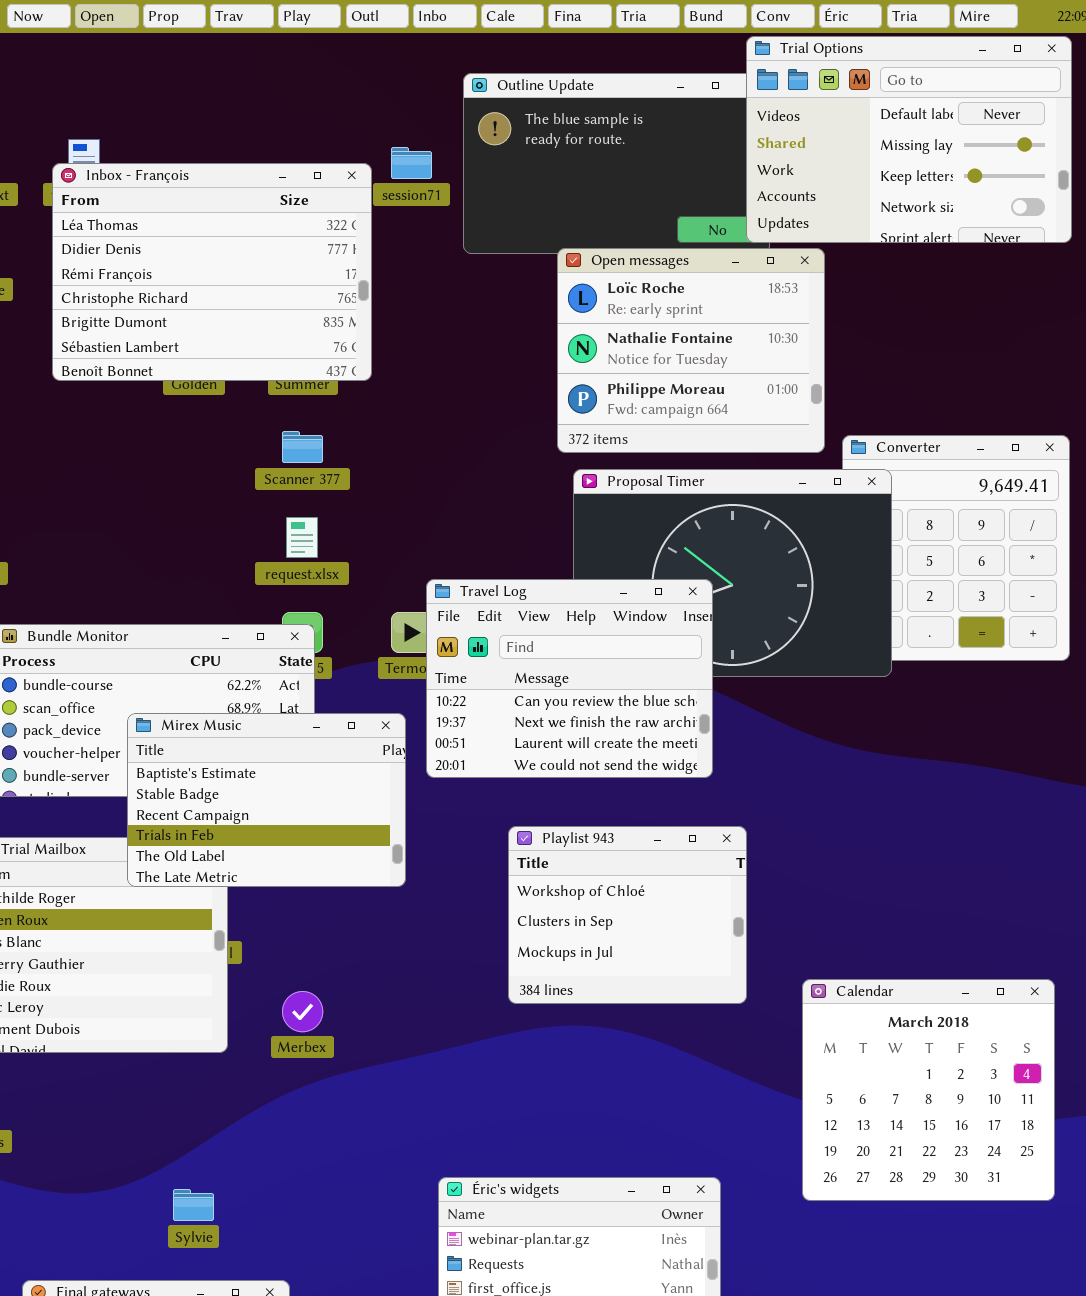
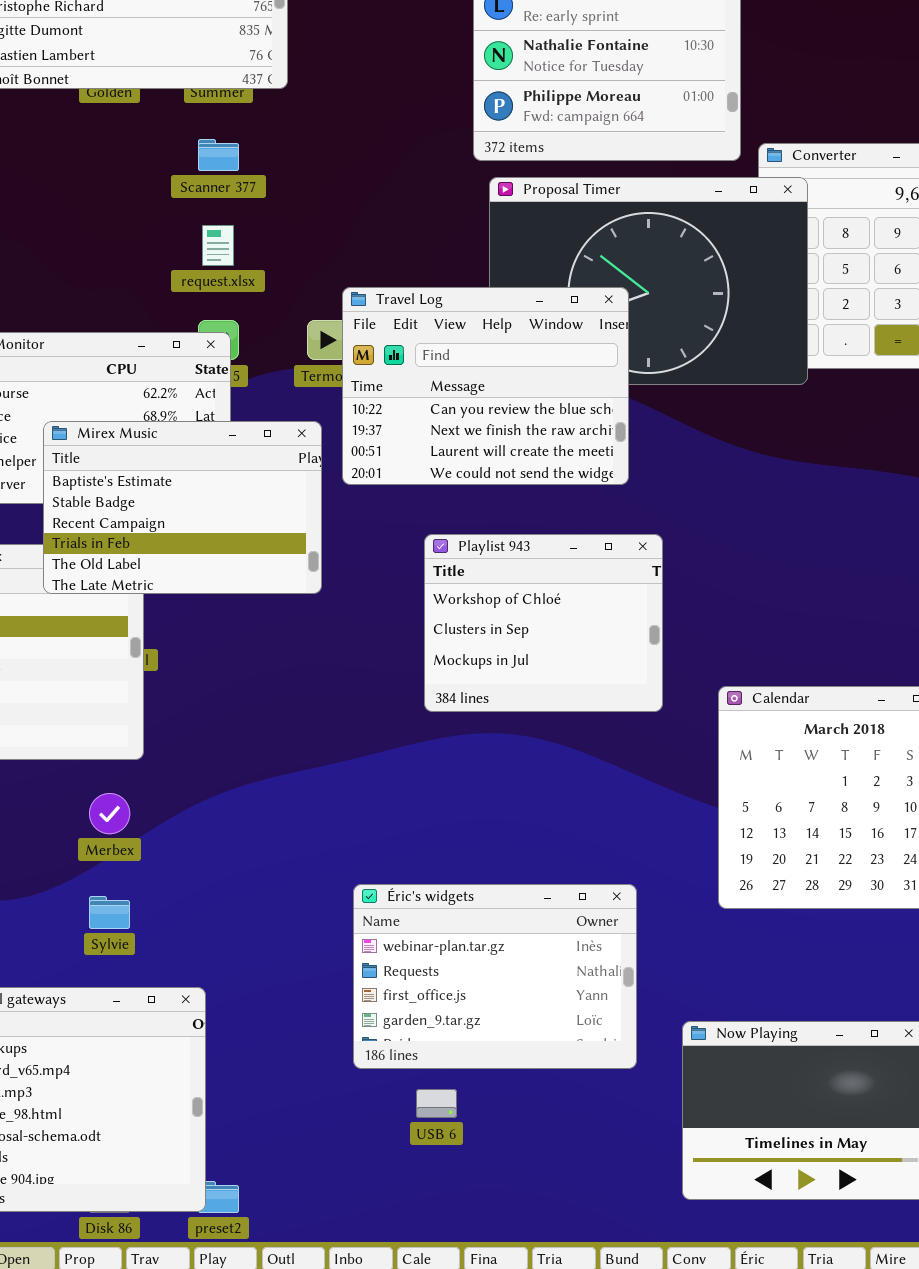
Merbex: [282,991,323,1032] -> [89,793,130,834], moved

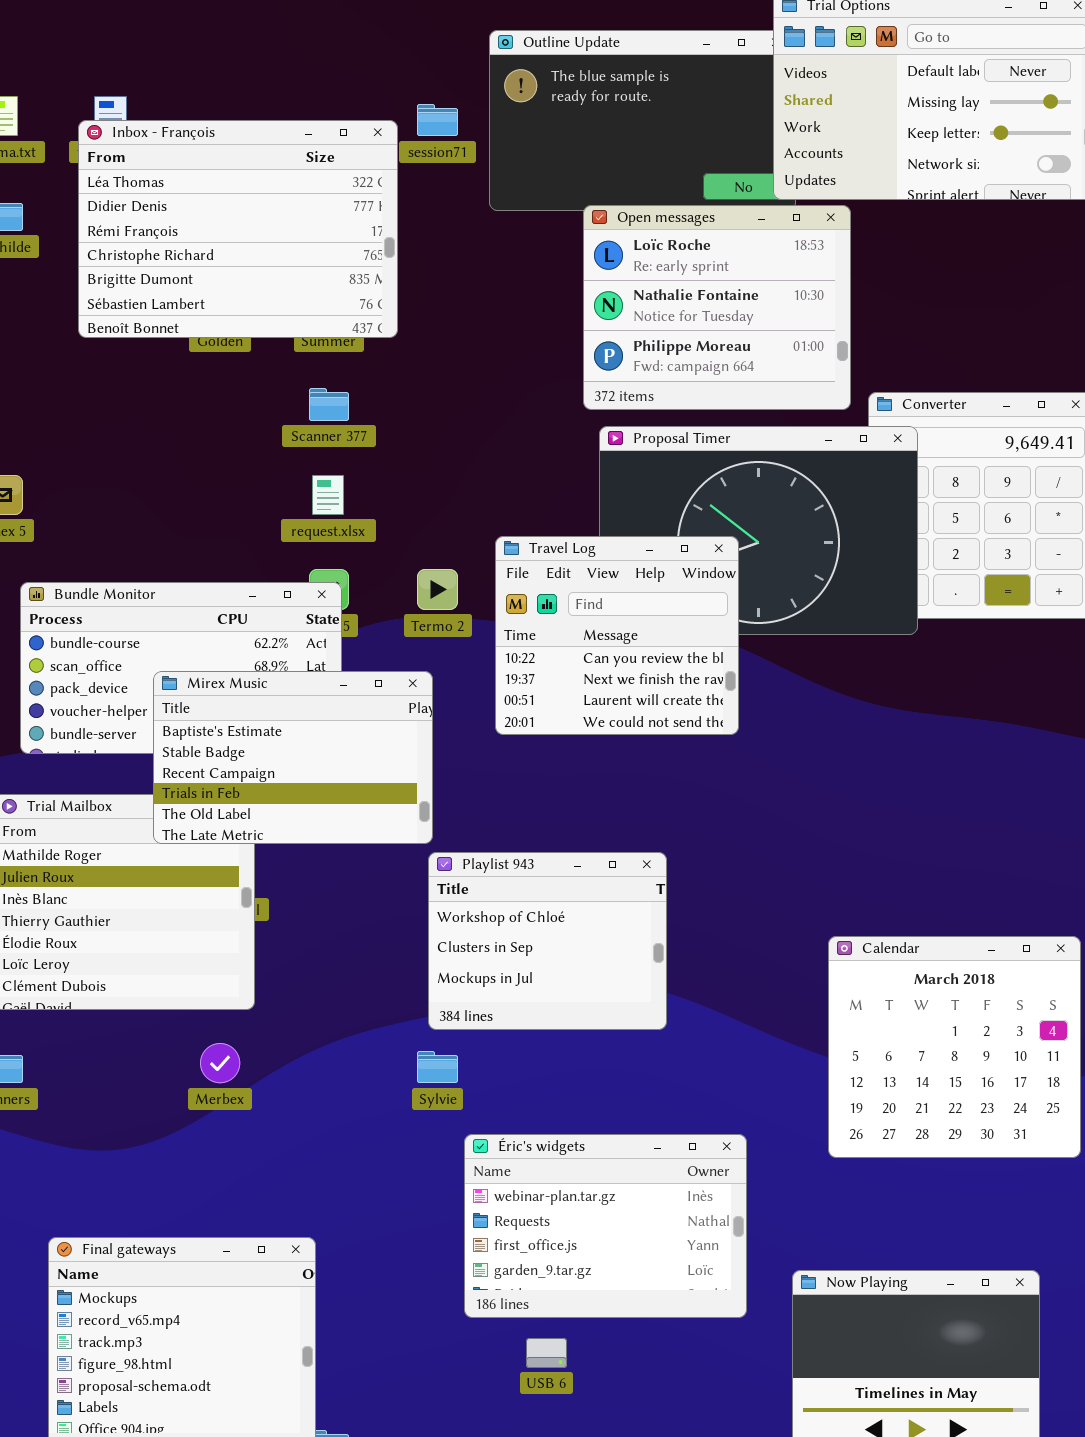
Travel Log: [342,287,629,485] -> [495,536,739,735], resized
Playlist 943: [424,534,663,712] -> [428,852,667,1030], moved
Sylvie: [89,896,130,929] -> [417,1051,458,1083], moved

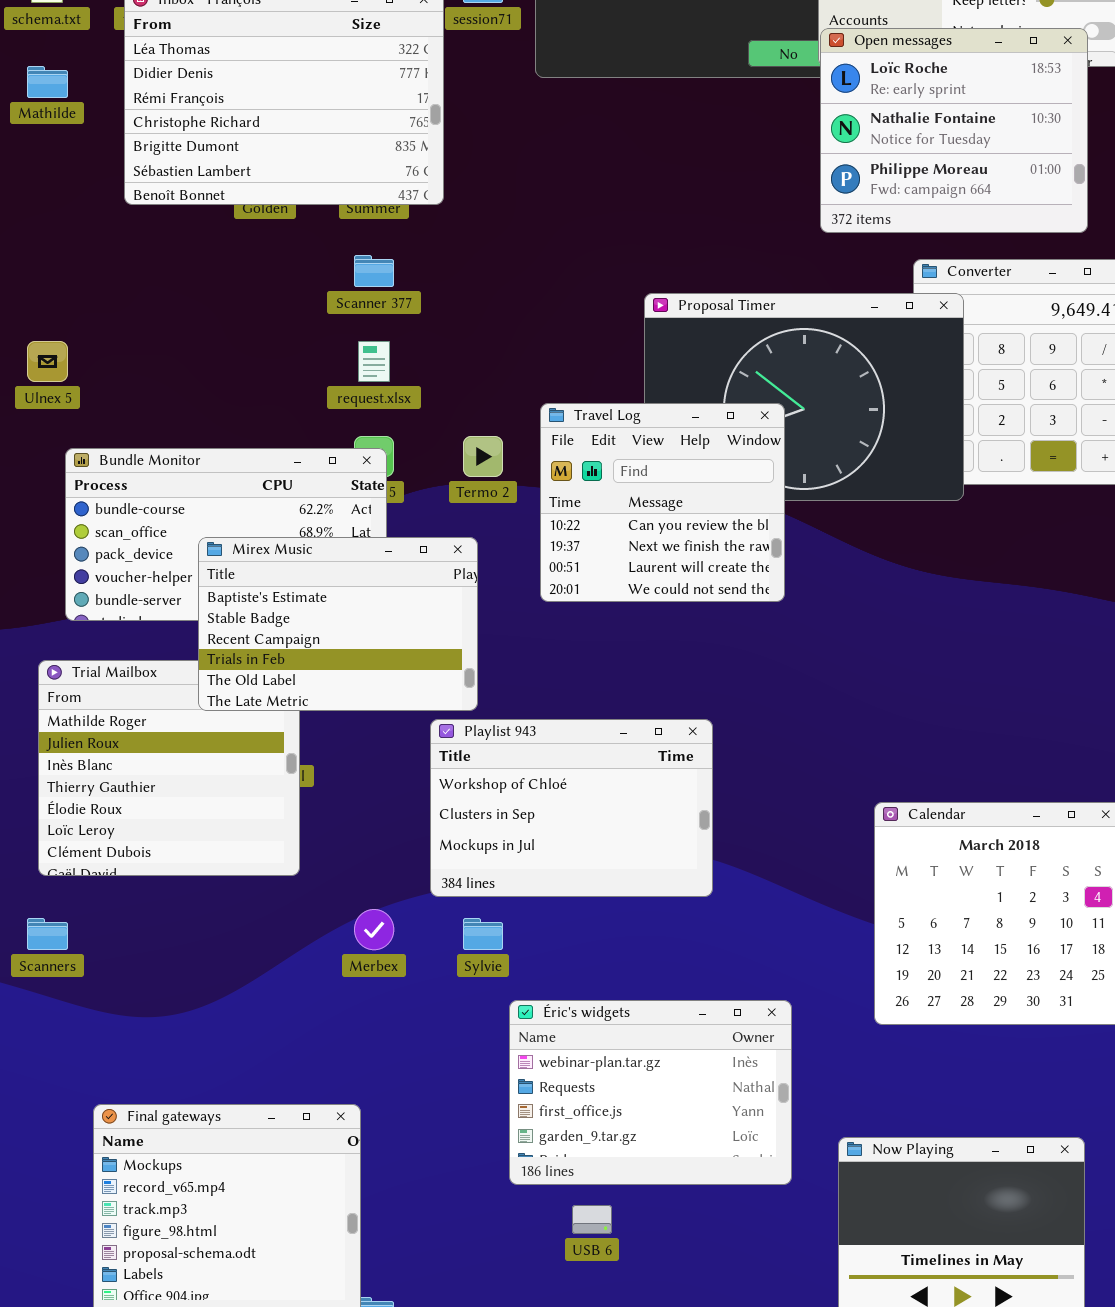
Open messages: [583,205,851,410] -> [820,28,1088,233], moved
Playlist 943: [428,852,667,1030] -> [430,719,713,897], resized
Merbex: [200,1043,240,1083] -> [354,909,394,950], moved

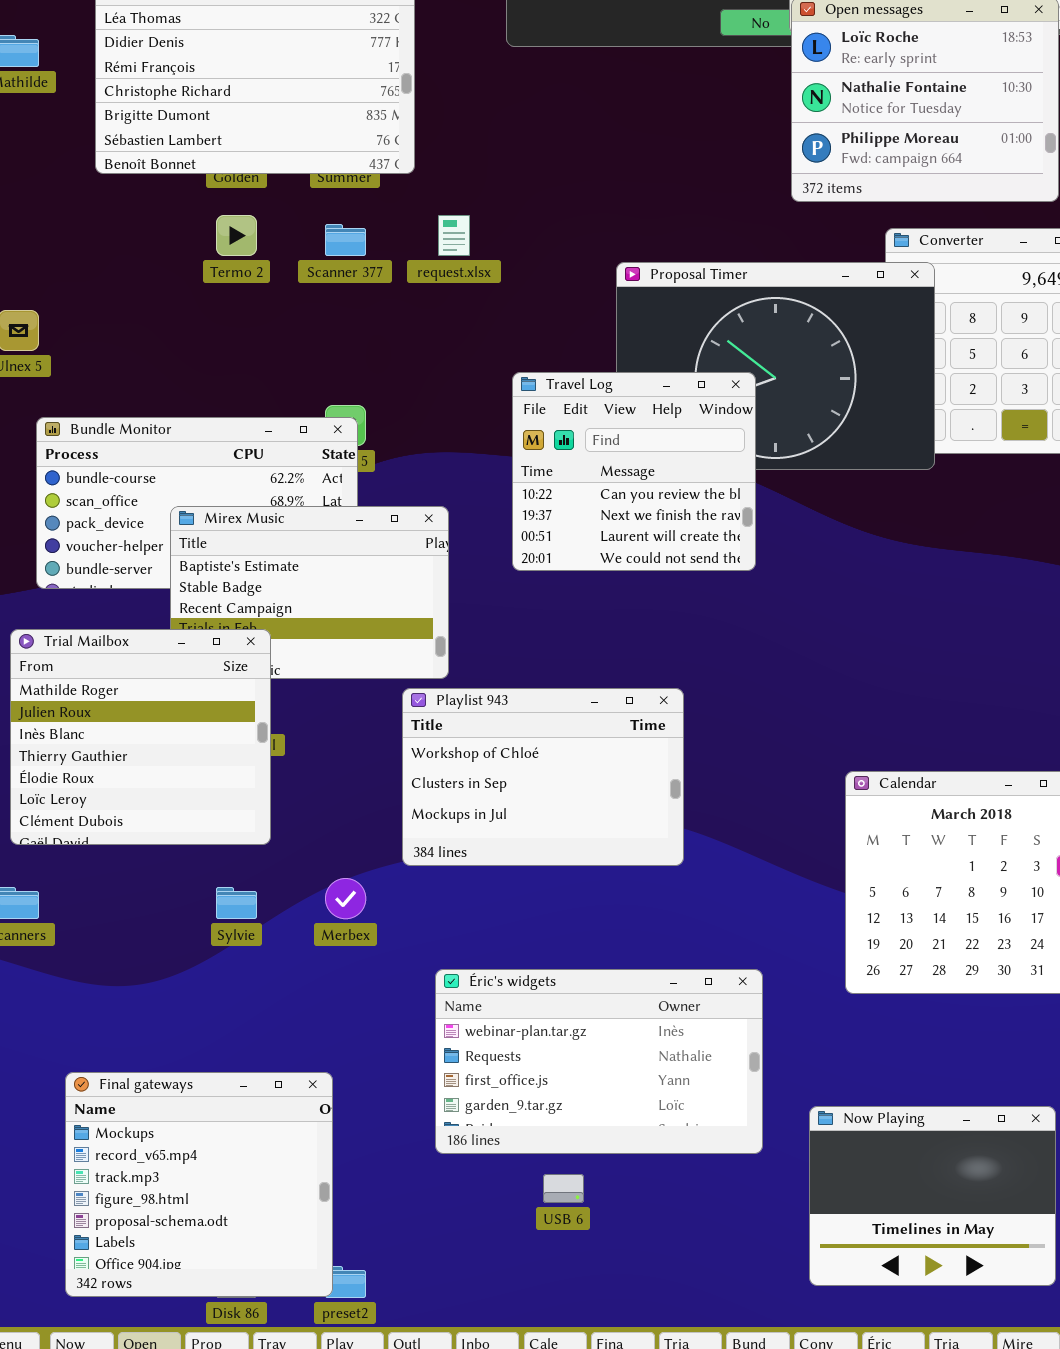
request.xlsx: [358,341,390,382] -> [438,215,470,256], moved
Termo 2: [463,436,503,477] -> [216,215,257,256], moved
Trial Mailbox: [38,660,300,876] -> [10,629,271,845], raised
Sylvie: [463,918,503,950] -> [216,887,257,919], moved
Éric's widgets: [509,1000,792,1185] -> [435,969,763,1154], resized

